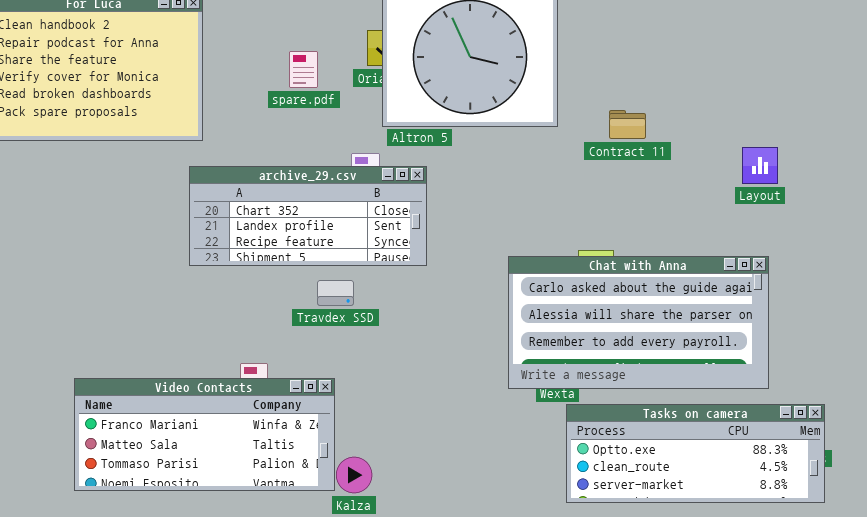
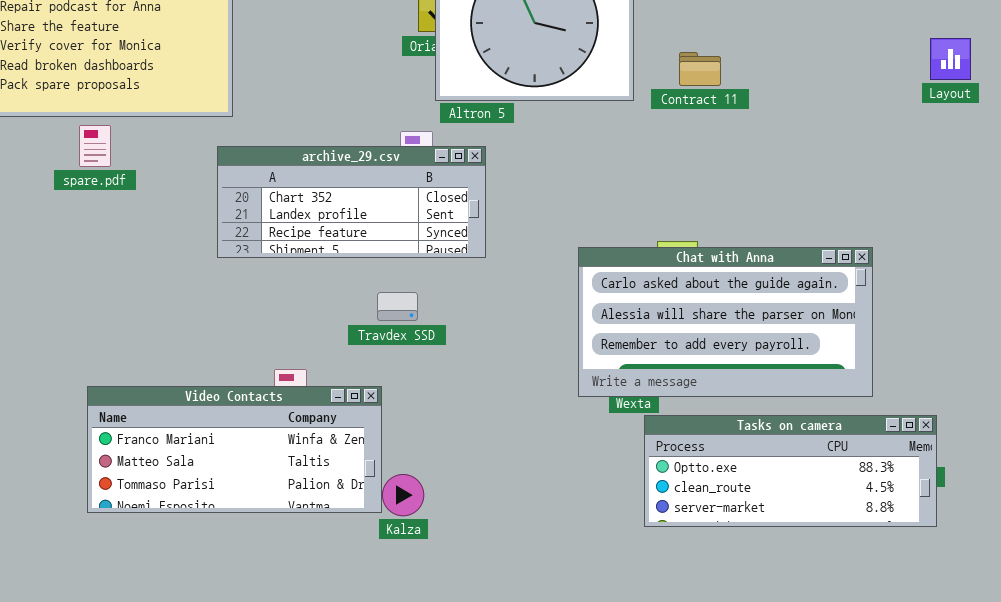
spare.pdf: [289,51,318,88] -> [79,125,111,167], moved
Contract 11: [609,110,646,139] -> [679,52,721,86], moved
Layout: [742,147,778,184] -> [930,38,971,80], moved
Travdex SSD: [317,280,354,306] -> [377,292,418,321], moved

